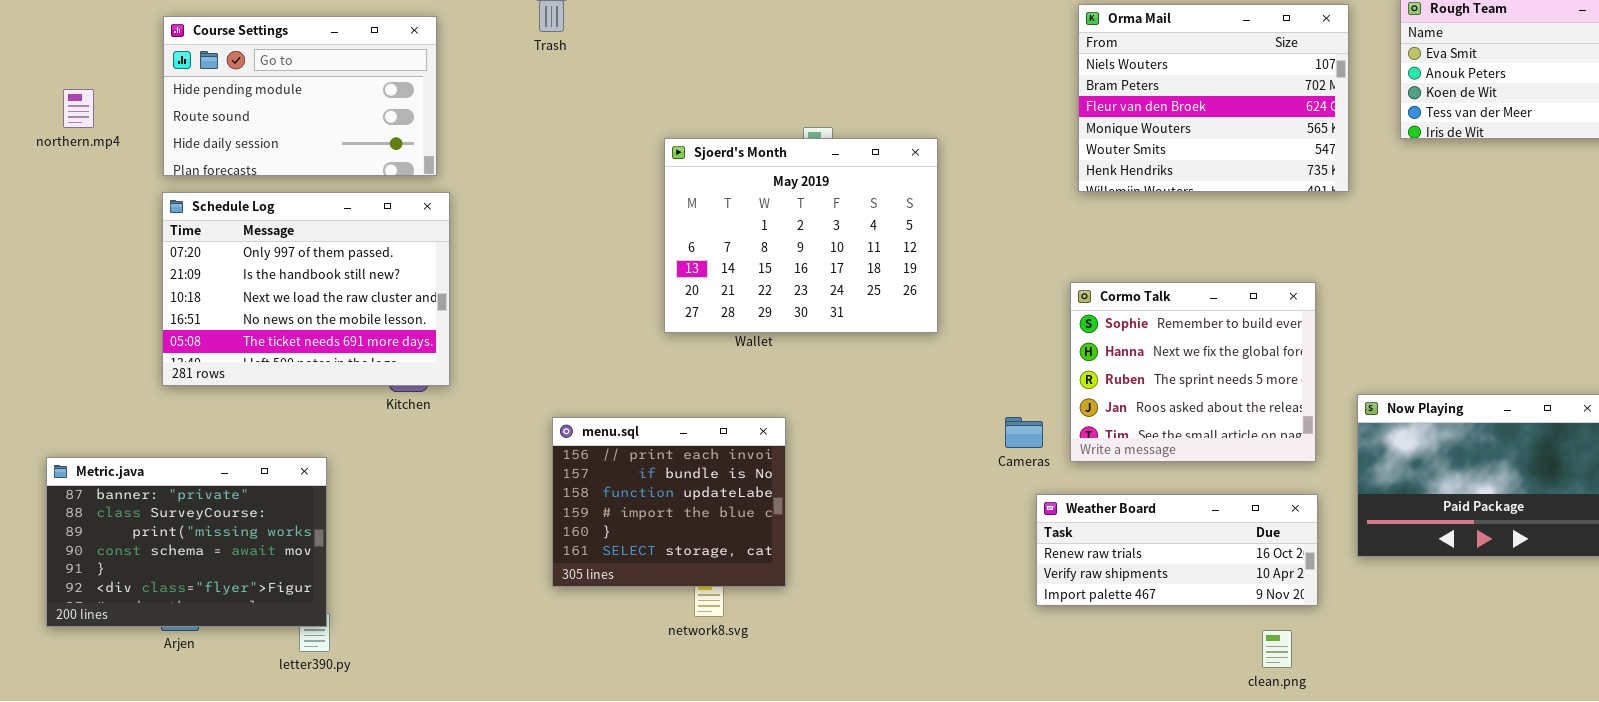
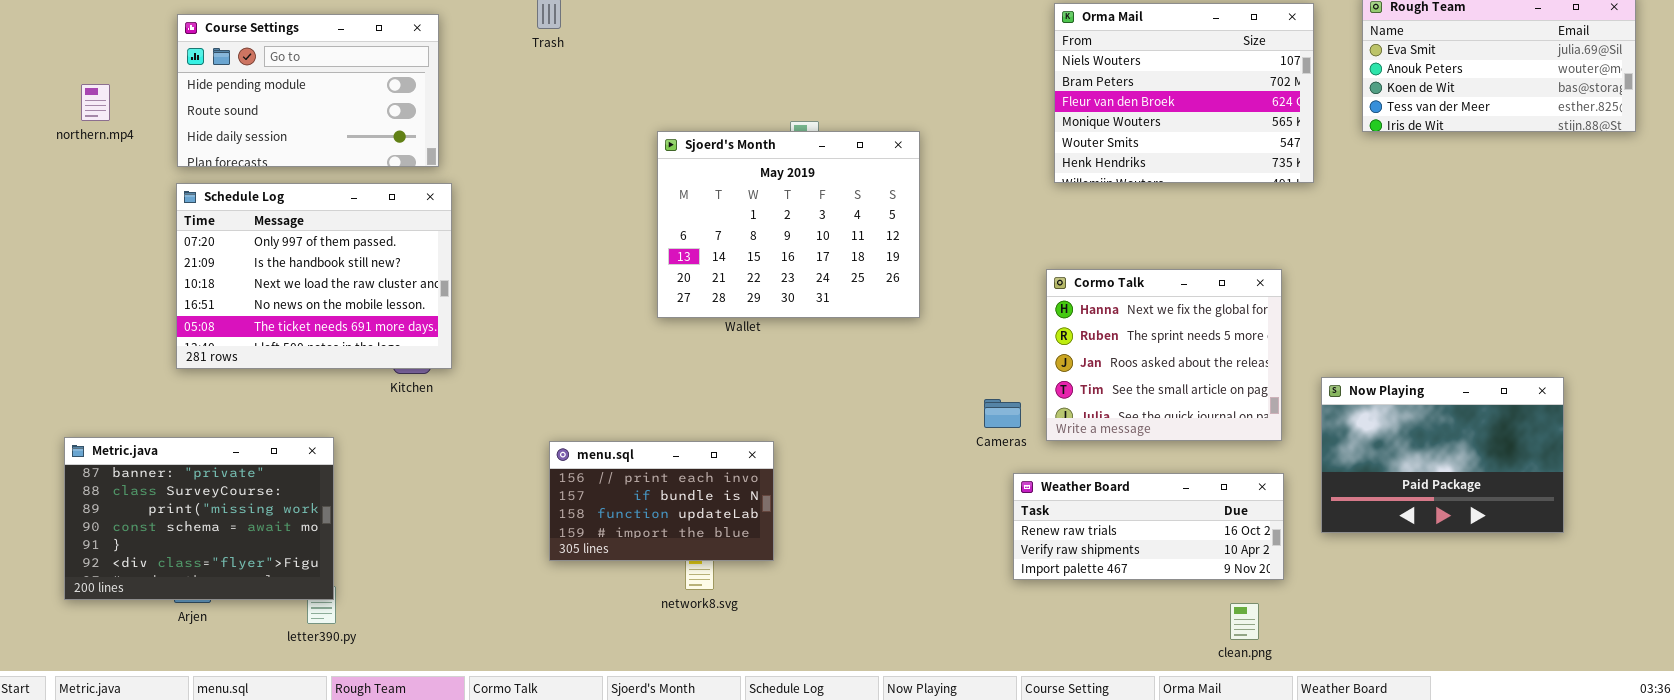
Cormo Talk: [1070,282,1316,462] -> [1046,269,1282,441], scrolled down 1 row
menu.sql: [552,417,786,587] -> [549,441,774,561], resized

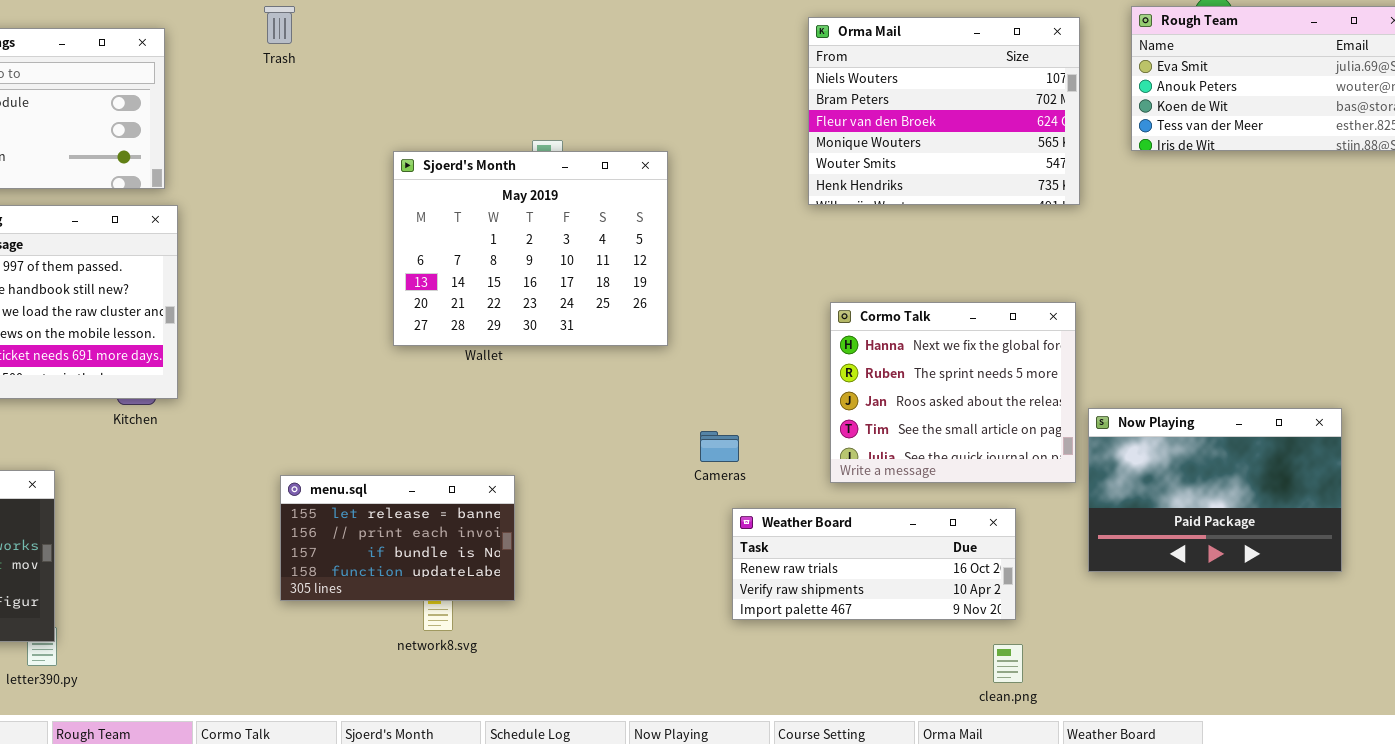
Cormo Talk: [1046,269,1282,441] -> [830,302,1076,483], moved
Cameras: [984,399,1021,428] -> [700,431,739,462], moved
menu.sql: [549,441,774,561] -> [280,475,515,601], scrolled up 1 row
Weather Board: [1013,473,1284,580] -> [732,508,1016,620], moved

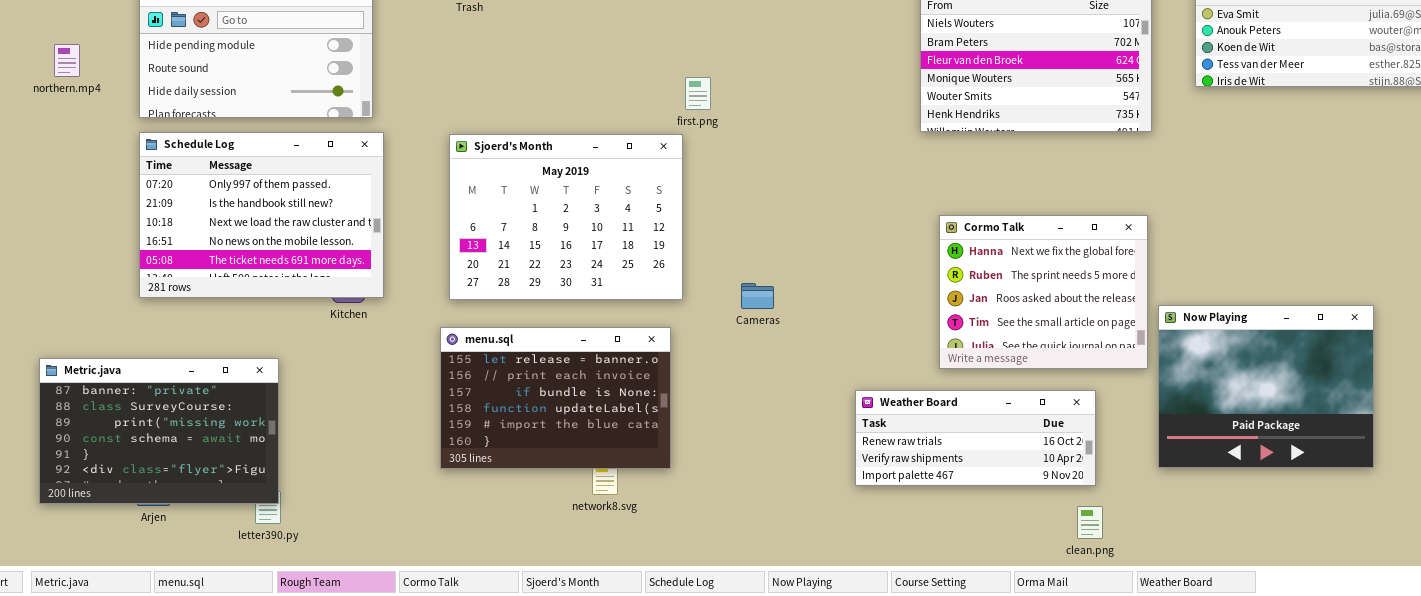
Sjoerd's Month: [393,151,668,346] -> [449,134,683,300], moved
Now Playing: [1088,408,1342,572] -> [1158,305,1374,468], resized
Cameras: [700,431,739,462] -> [741,283,774,309], moved
menu.sql: [280,475,515,601] -> [440,327,671,469], resized

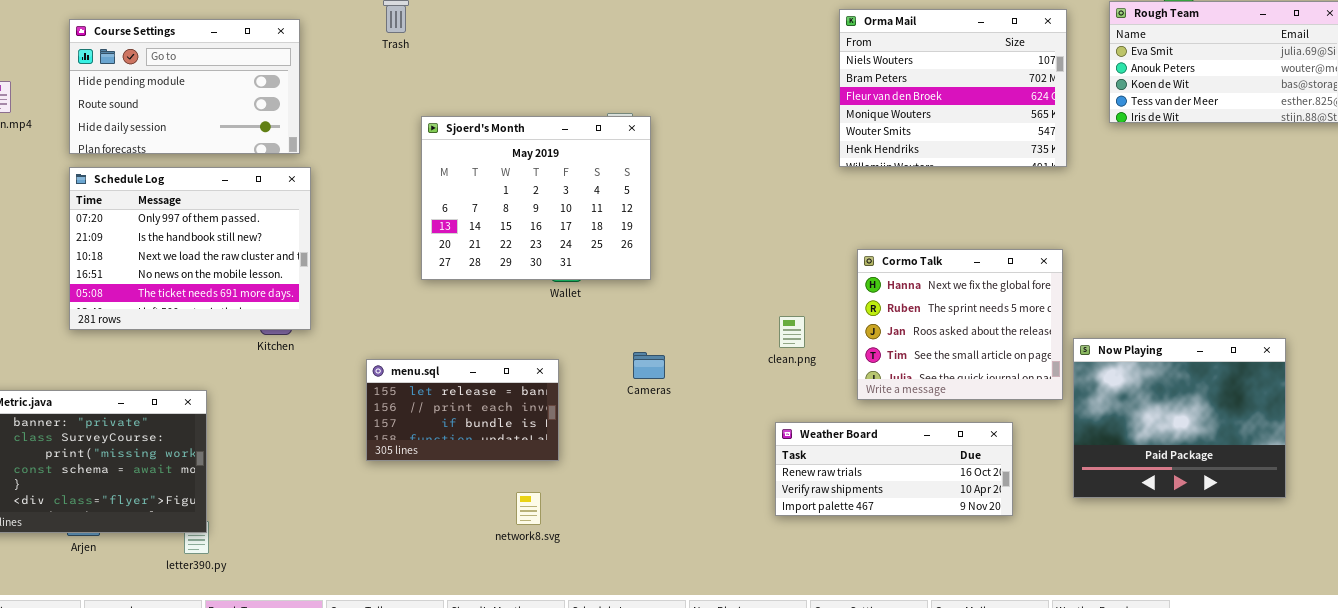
Sjoerd's Month: [449,134,683,300] -> [421,116,651,280], moved
Cameras: [741,283,774,309] -> [633,352,665,379], moved
menu.sql: [440,327,671,469] -> [366,359,559,461], resized
clean.png: [1077,506,1103,539] -> [779,316,805,348], moved

